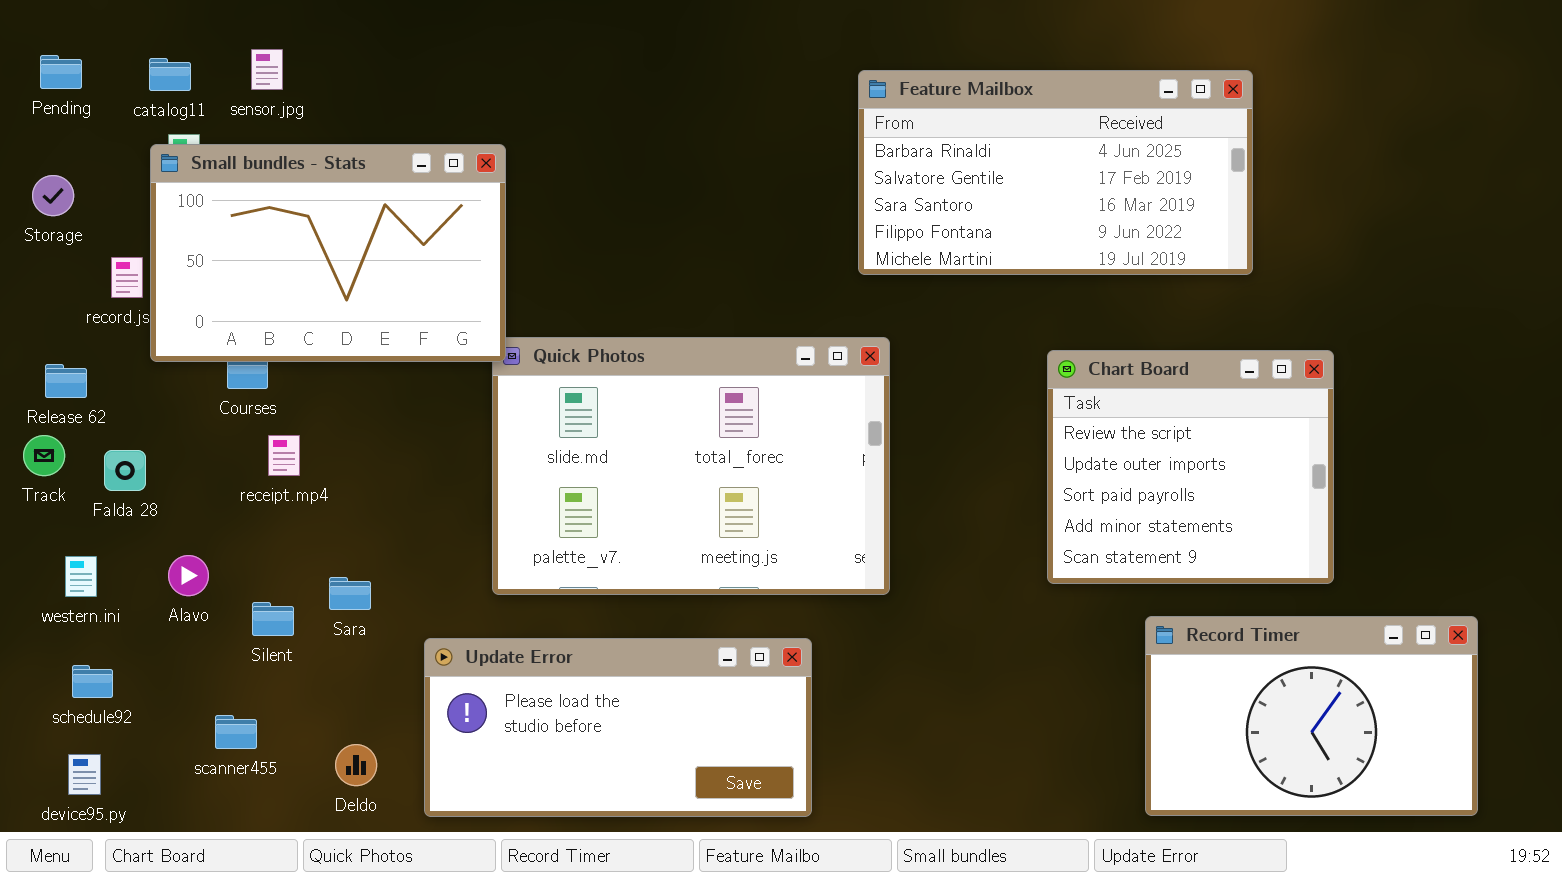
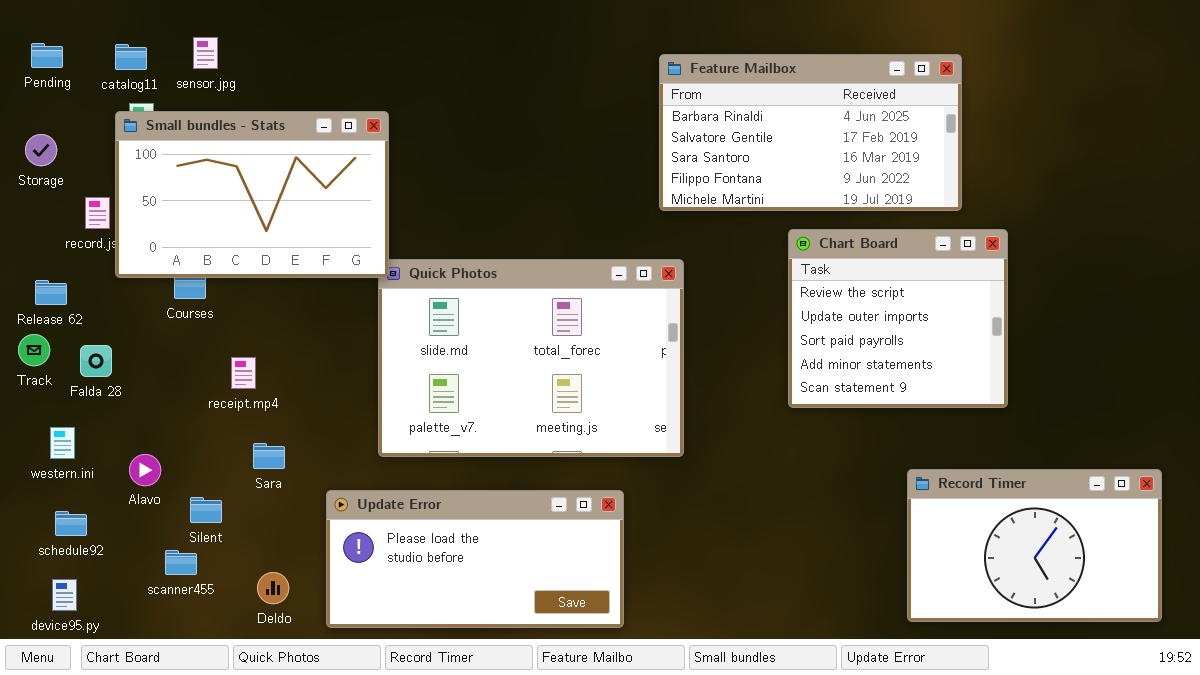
Chart Board: [1047,350,1334,584] -> [788,229,1008,408], moved
receipt.mp4: [268,435,300,476] -> [231,357,256,389], moved
Alavo: [168,555,209,596] -> [129,454,161,486], moved
Silent: [252,602,294,636] -> [190,497,222,523], moved
Record Timer: [1145,616,1478,816] -> [907,469,1162,622], moved

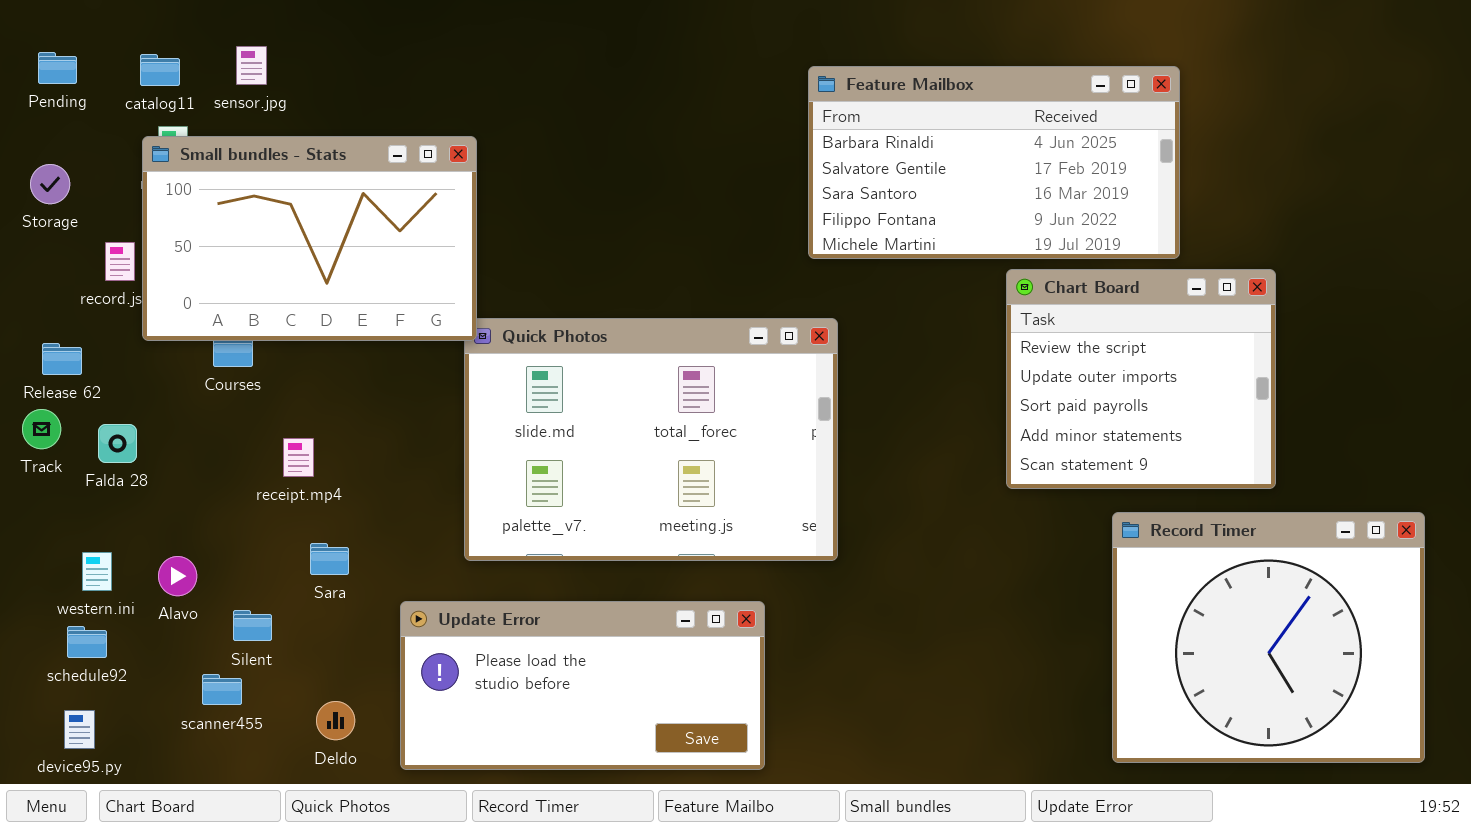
Chart Board: [788,229,1008,408] -> [1006,269,1276,489], moved
western.ini: [50,427,75,459] -> [82,552,112,591], moved
Record Timer: [907,469,1162,622] -> [1112,512,1425,763], resized

